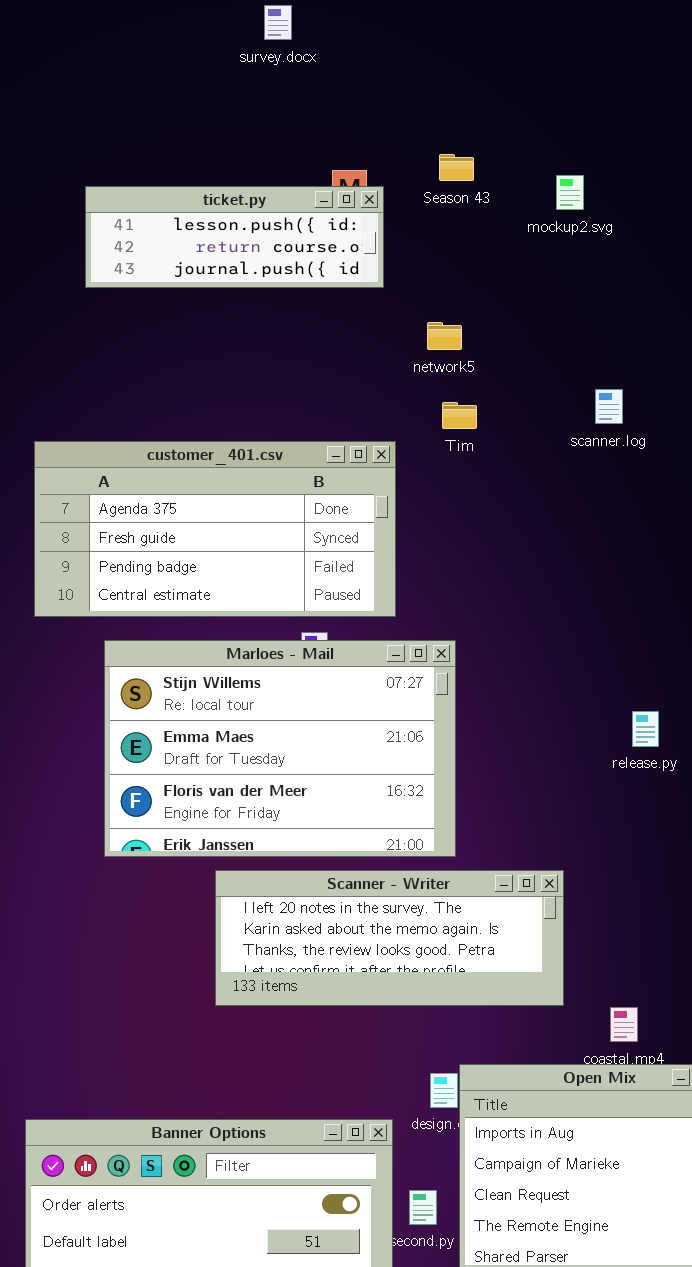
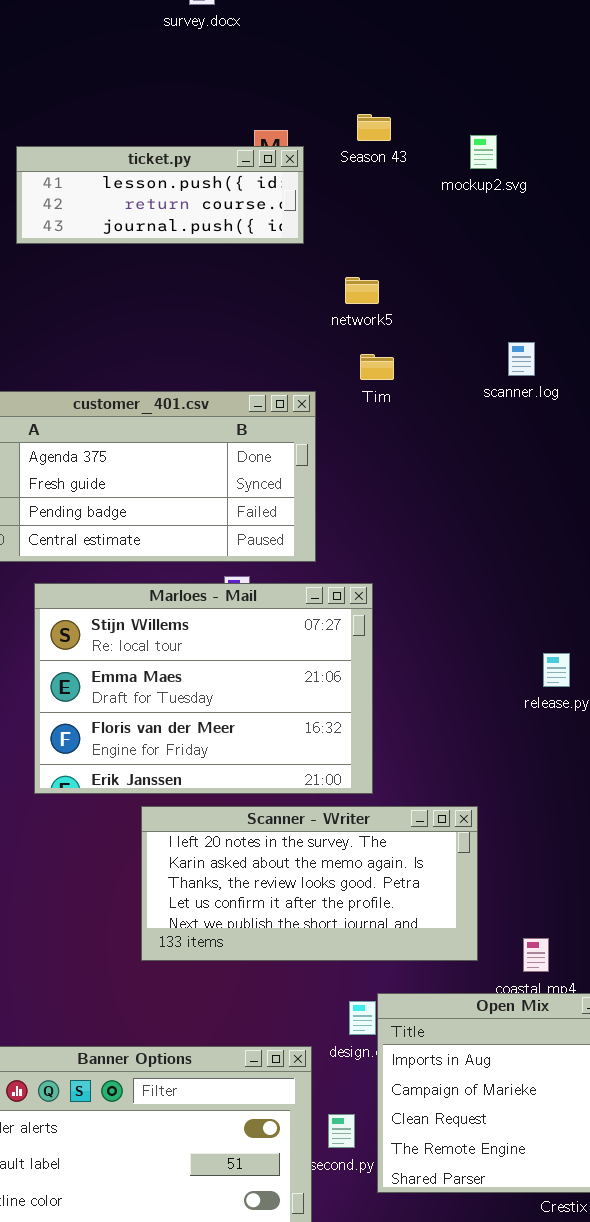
Scanner - Writer: [215,870,564,1006] -> [141,806,478,961], resized

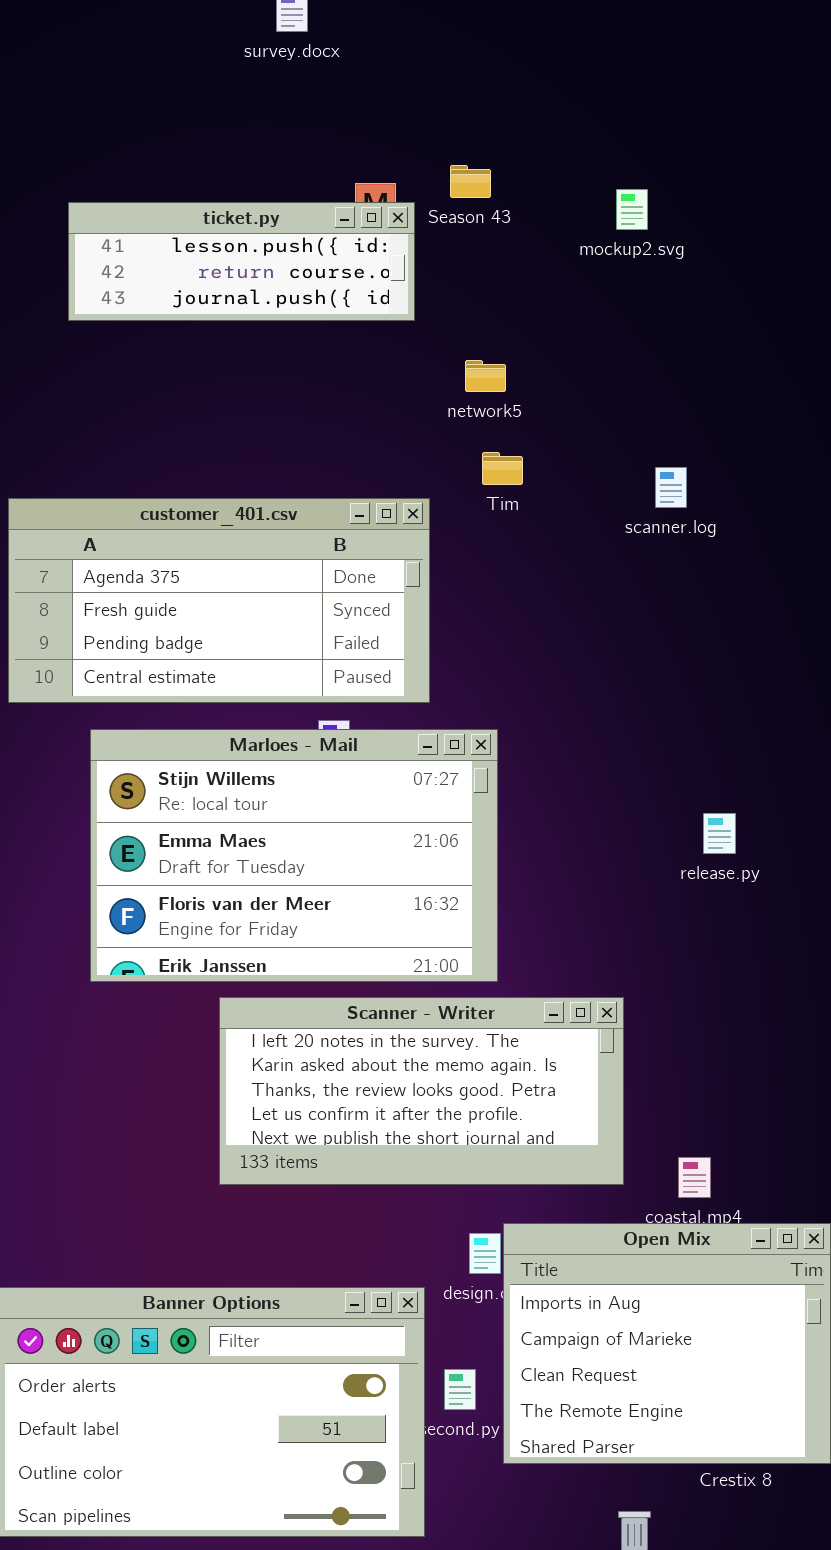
Season 43: [357,114,391,141] -> [450,165,491,198], moved
scanner.log: [508,342,535,376] -> [655,467,687,508], moved

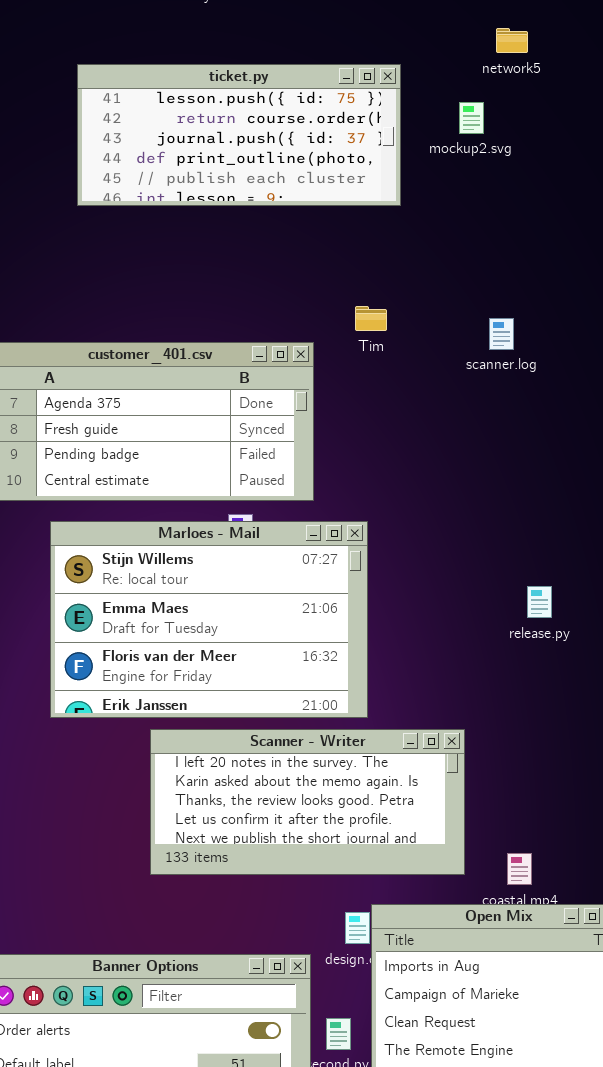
ticket.py: [68,202,415,321] -> [77,64,401,206], moved, resized
network5: [465,360,506,392] -> [496,28,528,53], moved

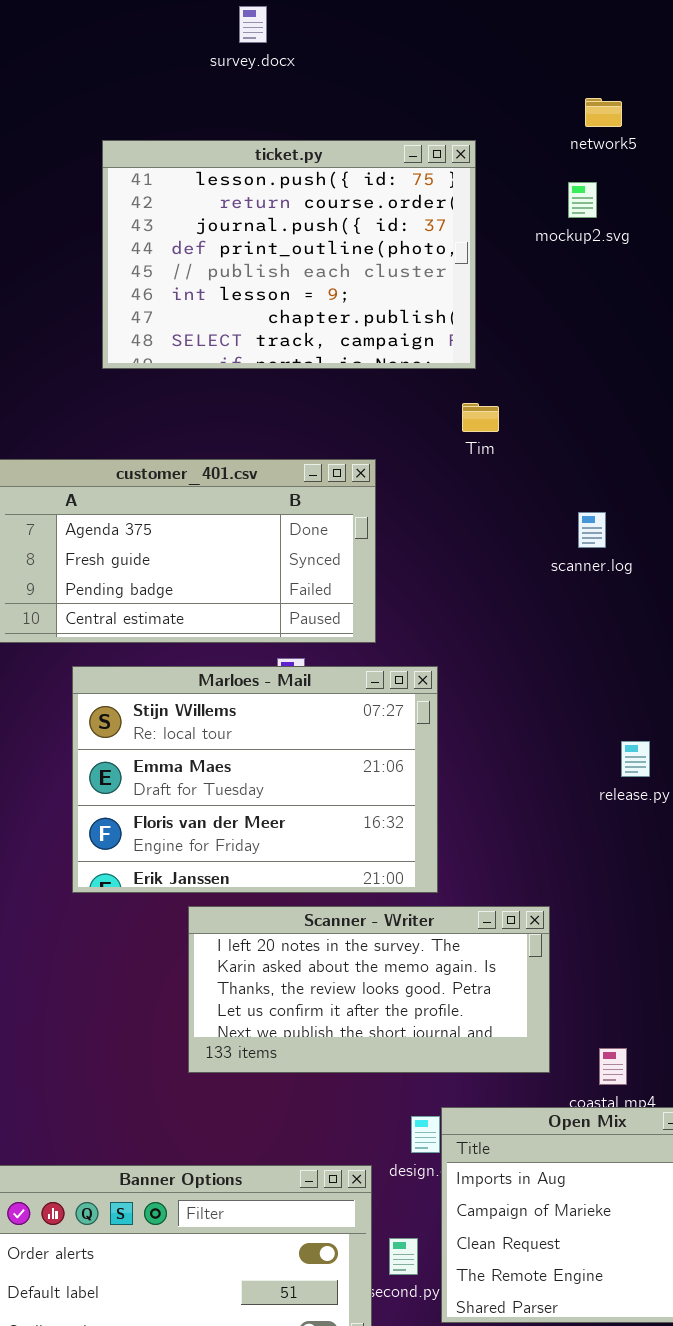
ticket.py: [77,64,401,206] -> [102,140,476,369], resized
mockup2.svg: [459,102,484,134] -> [568,182,597,218], moved
Tim: [355,306,387,331] -> [462,403,499,432], moved
scanner.log: [489,318,514,350] -> [578,512,606,548], moved

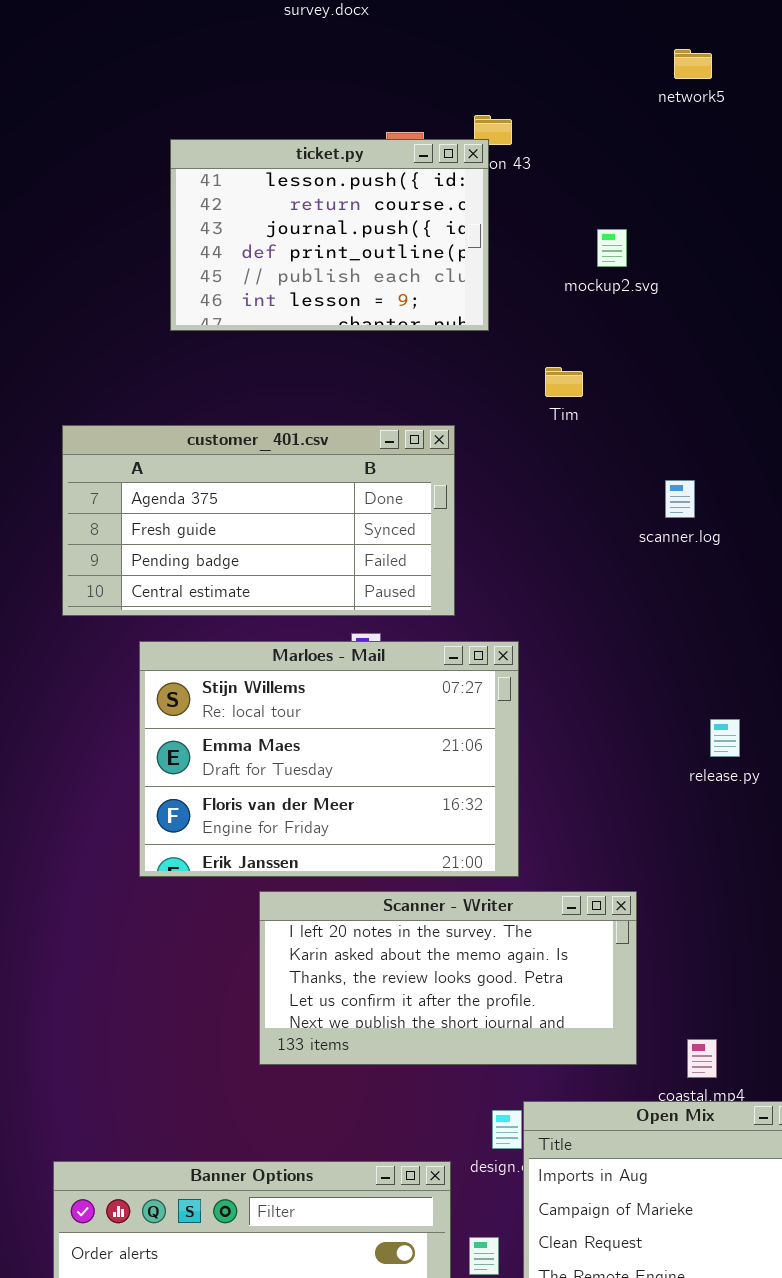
ticket.py: [102,140,476,369] -> [170,139,489,331], resized
mockup2.svg: [568,182,597,218] -> [597,229,627,267], moved

